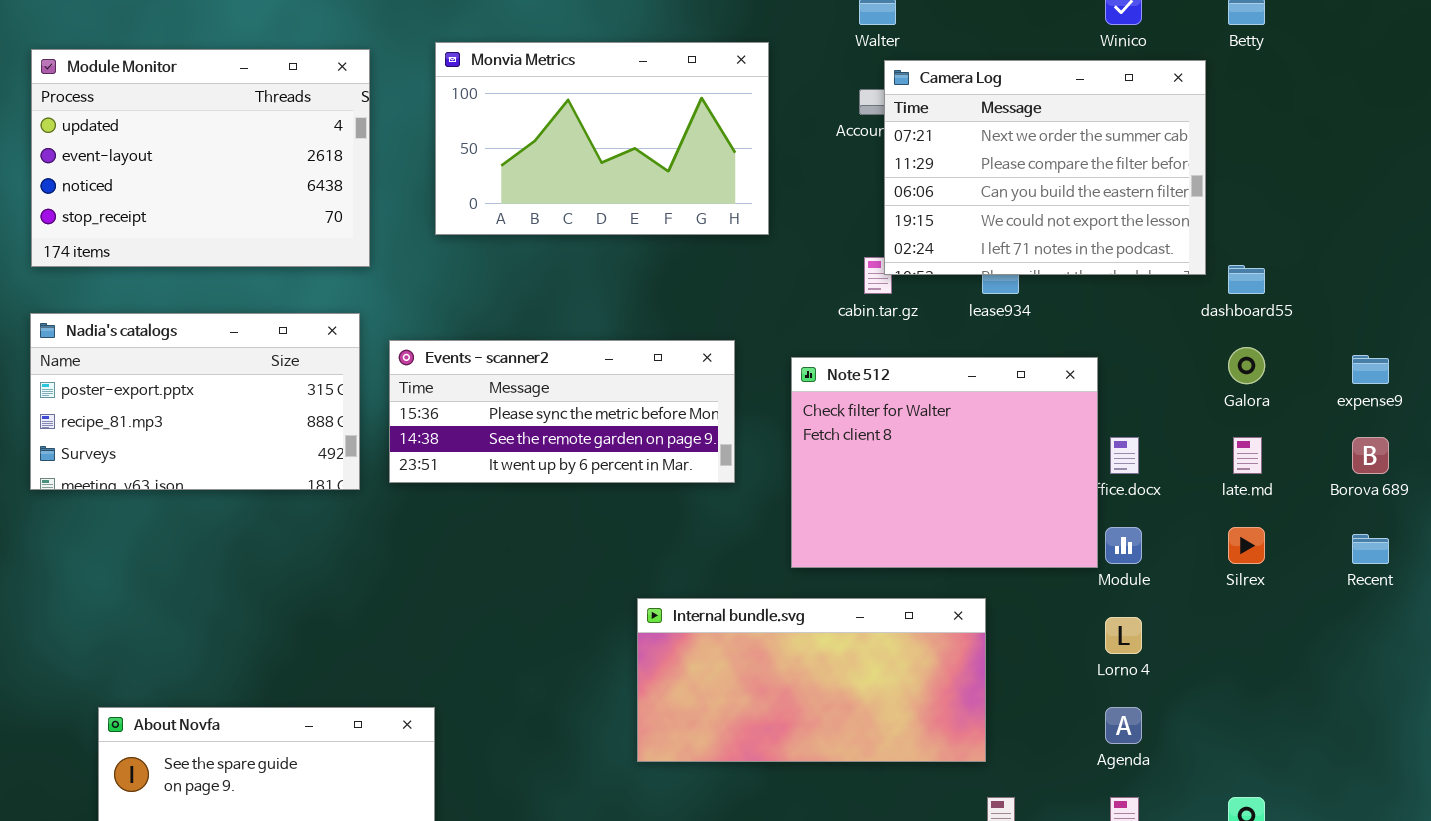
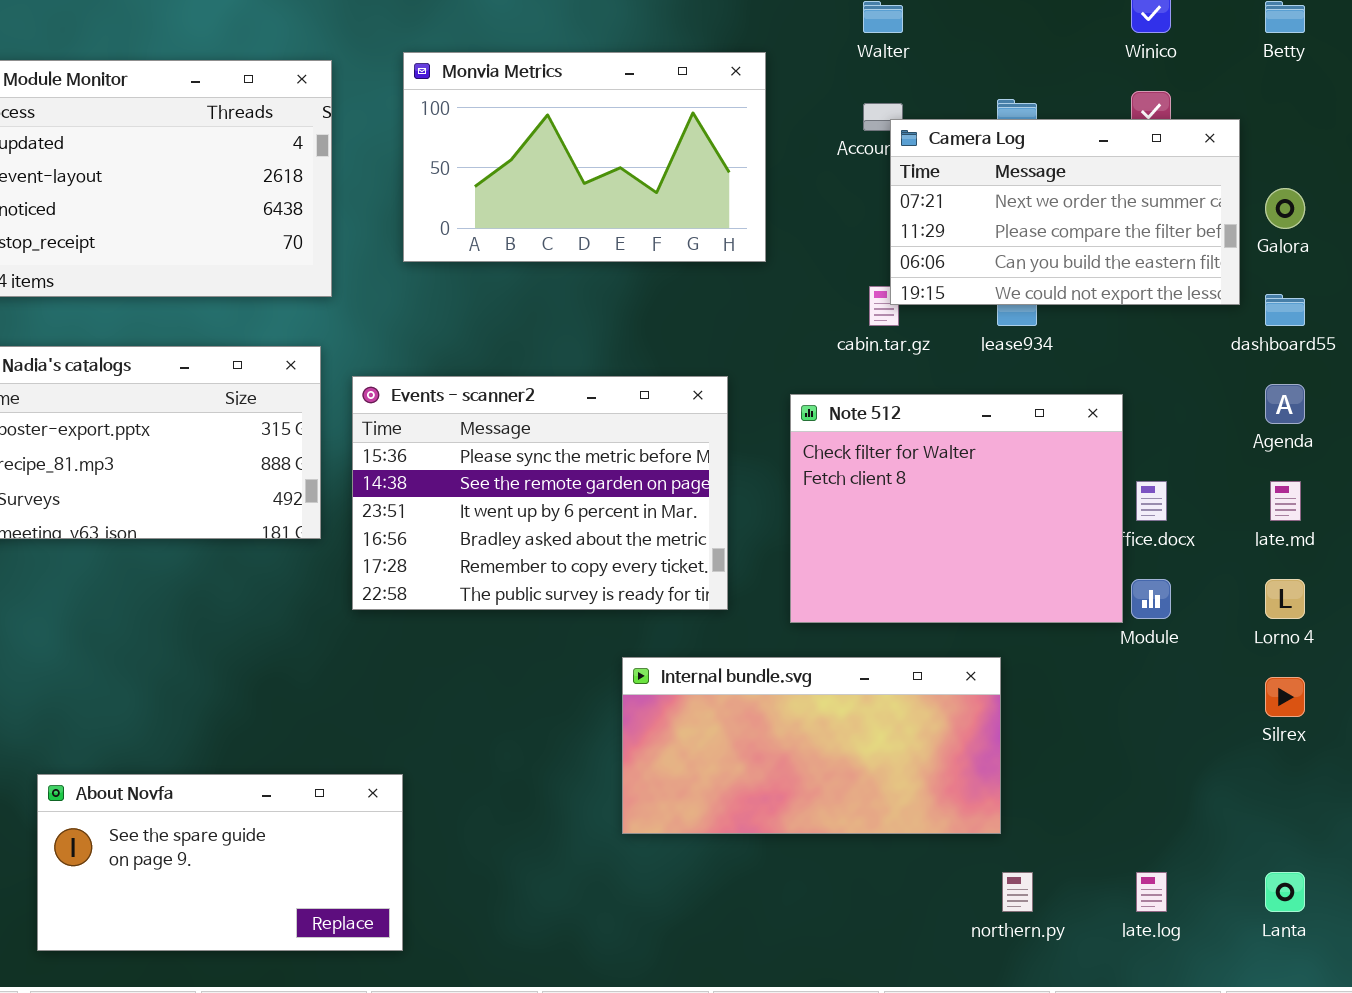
Camera Log: [884,60,1206,275] -> [890,119,1240,305], resized
Events - scanner2: [389,340,735,483] -> [352,376,728,610], resized
Galora: [1228,347,1265,384] -> [1265,188,1305,229], moved
Silrex: [1228,527,1265,564] -> [1265,677,1305,717], moved
Lorno 4: [1105,617,1142,654] -> [1265,579,1305,619], moved
Agenda: [1105,707,1142,744] -> [1265,384,1305,424], moved

